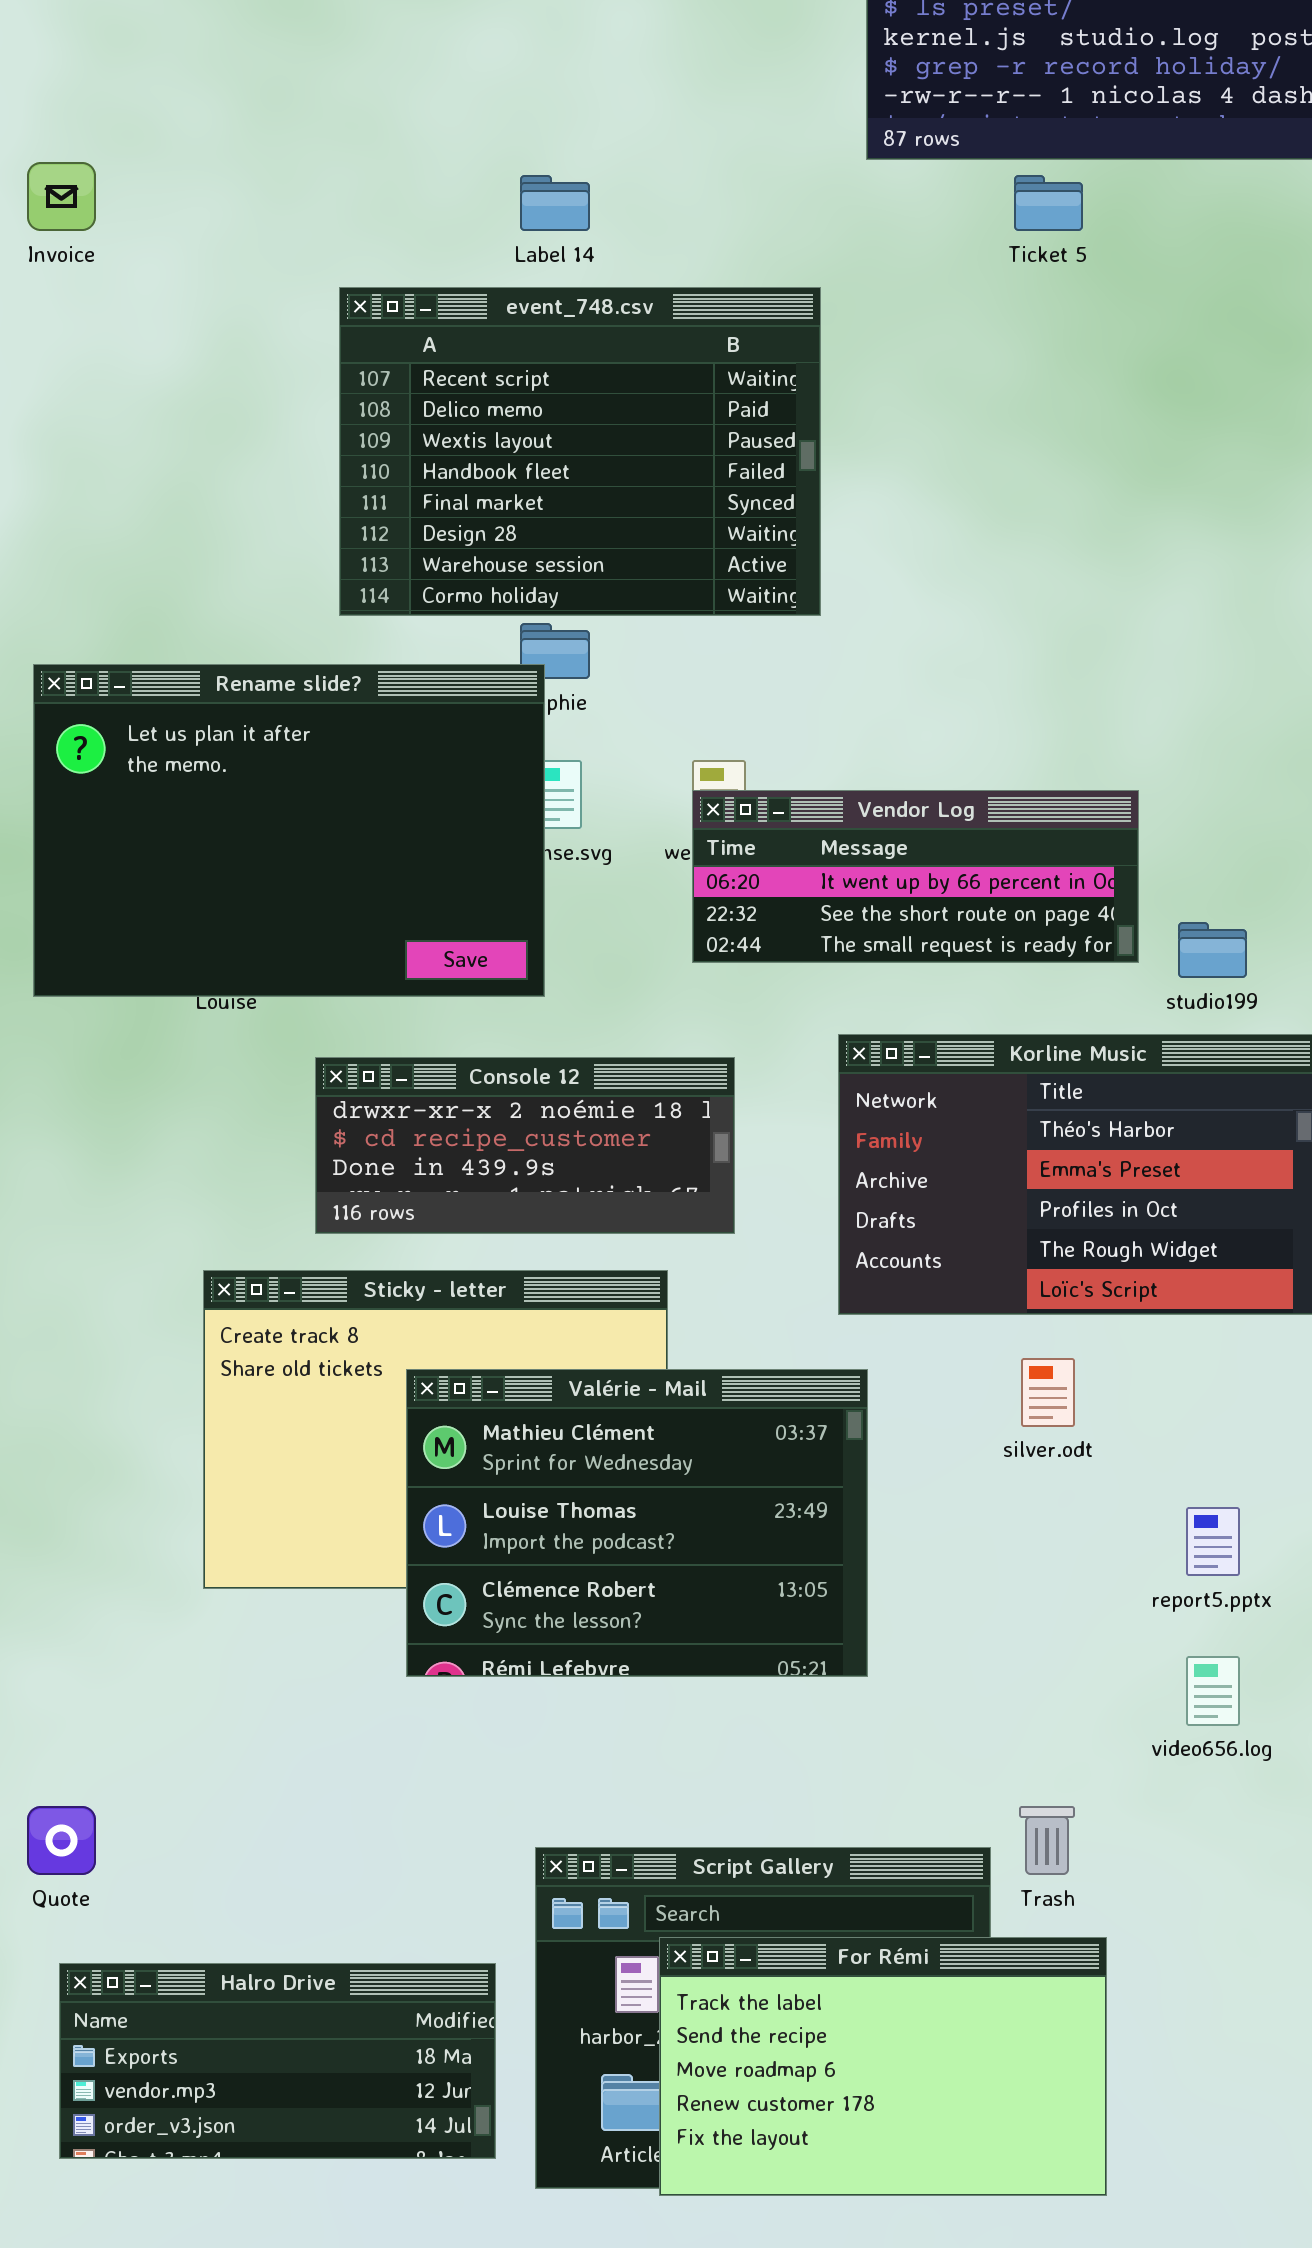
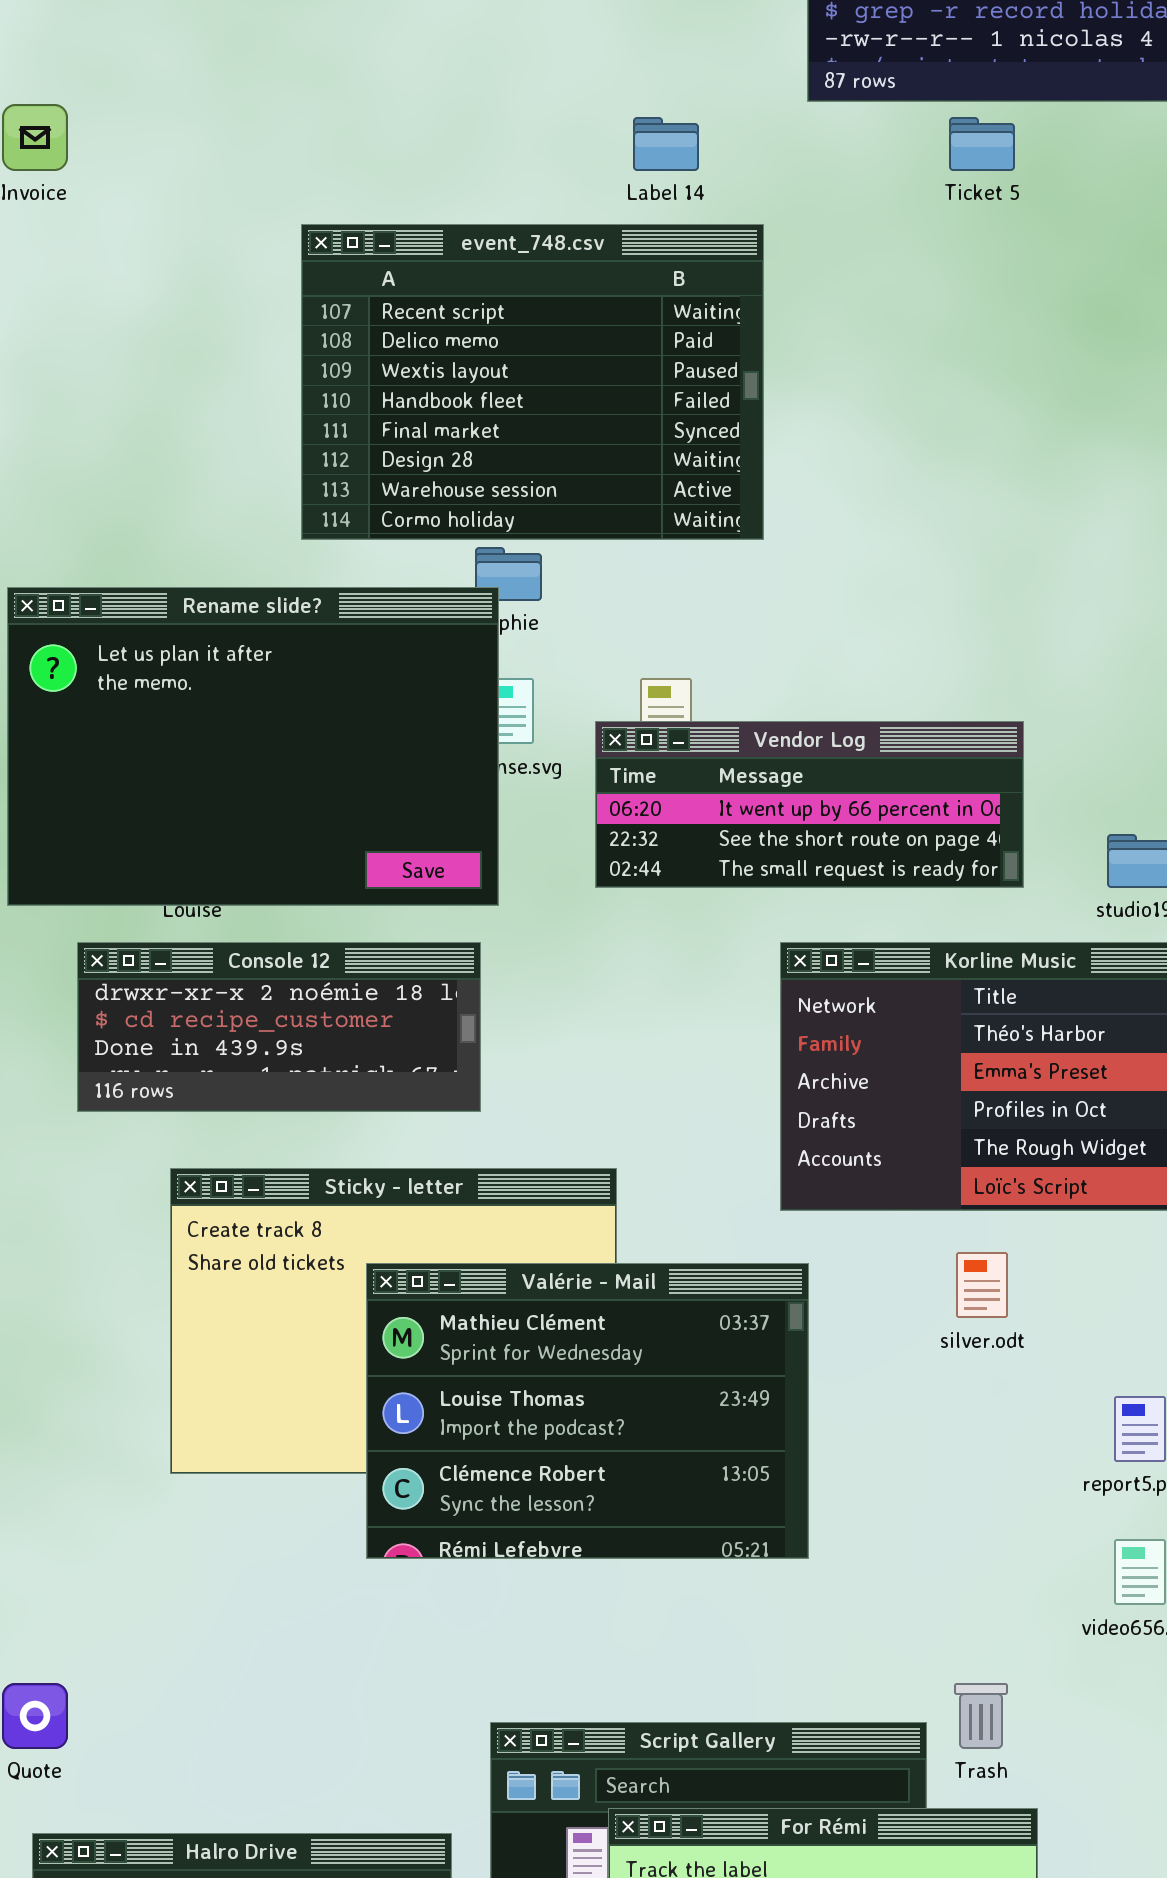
Label 14: [520,175,590,231] -> [633,117,699,171], moved
Vendor Log: [692,790,1139,963] -> [595,721,1024,888], moved
Console 12: [315,1057,735,1234] -> [77,942,481,1112], moved

